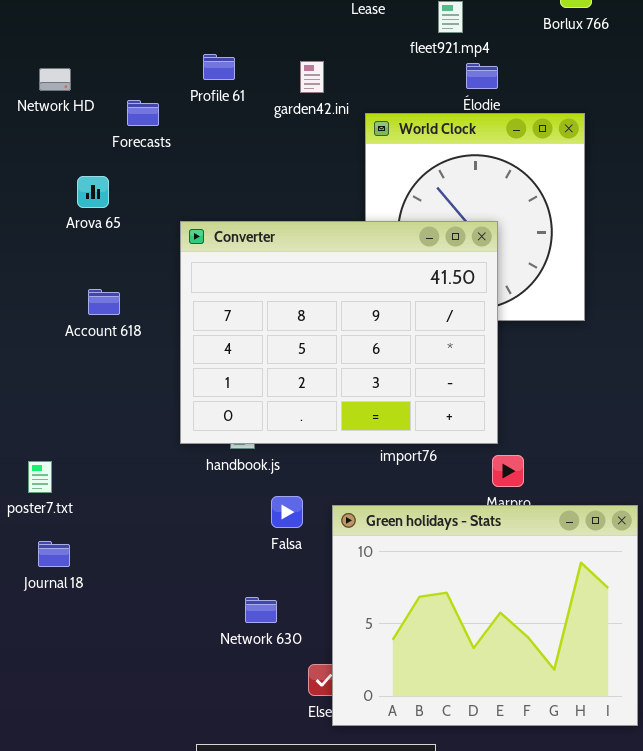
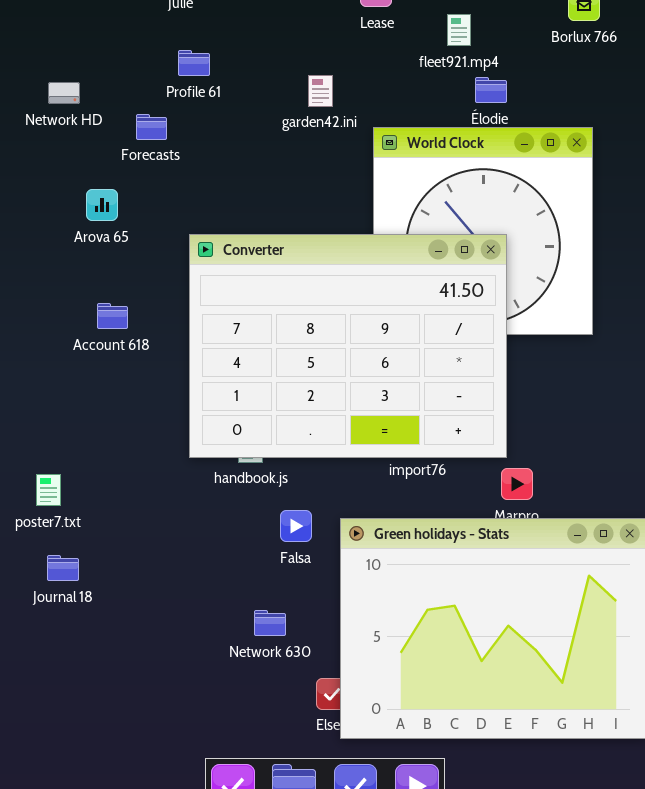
Profile 61: [203,54,235,80] -> [178,50,210,76], moved

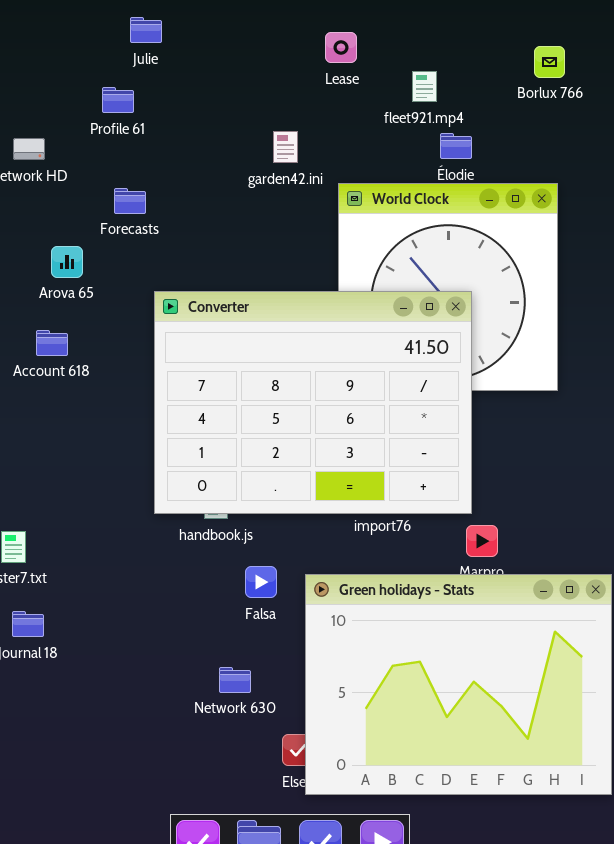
Profile 61: [178,50,210,76] -> [102,87,134,113], moved
Forecasts: [136,114,167,140] -> [114,188,146,214], moved
Account 618: [97,303,128,329] -> [36,330,68,356], moved

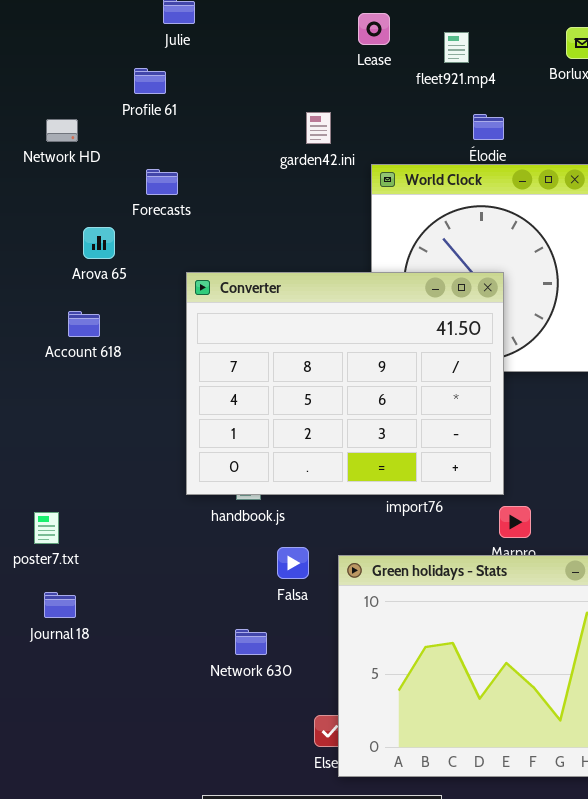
fleet921.mp4: [412,71,437,102] -> [444,32,469,63], moved
Network 630: [219,667,251,693] -> [235,629,267,655], moved

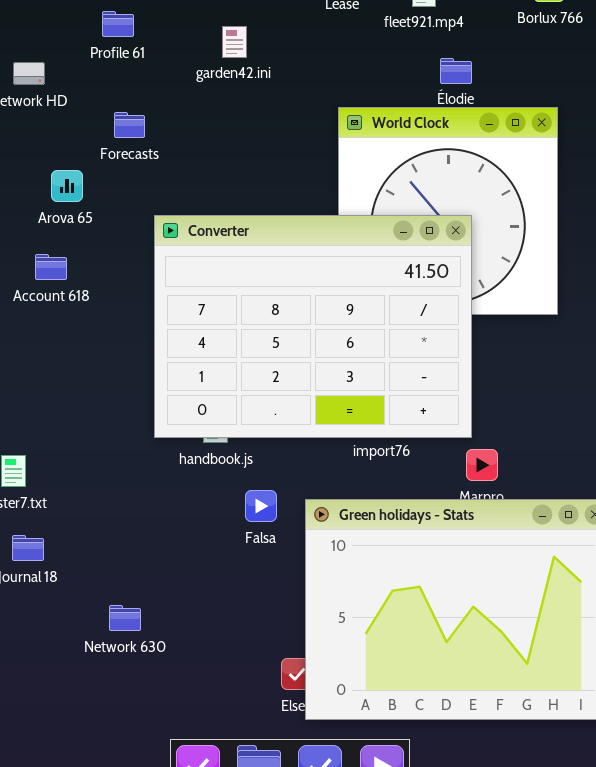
garden42.ini: [306,112,331,144] -> [222,26,247,58], moved
Network 630: [235,629,267,655] -> [109,605,141,631], moved

